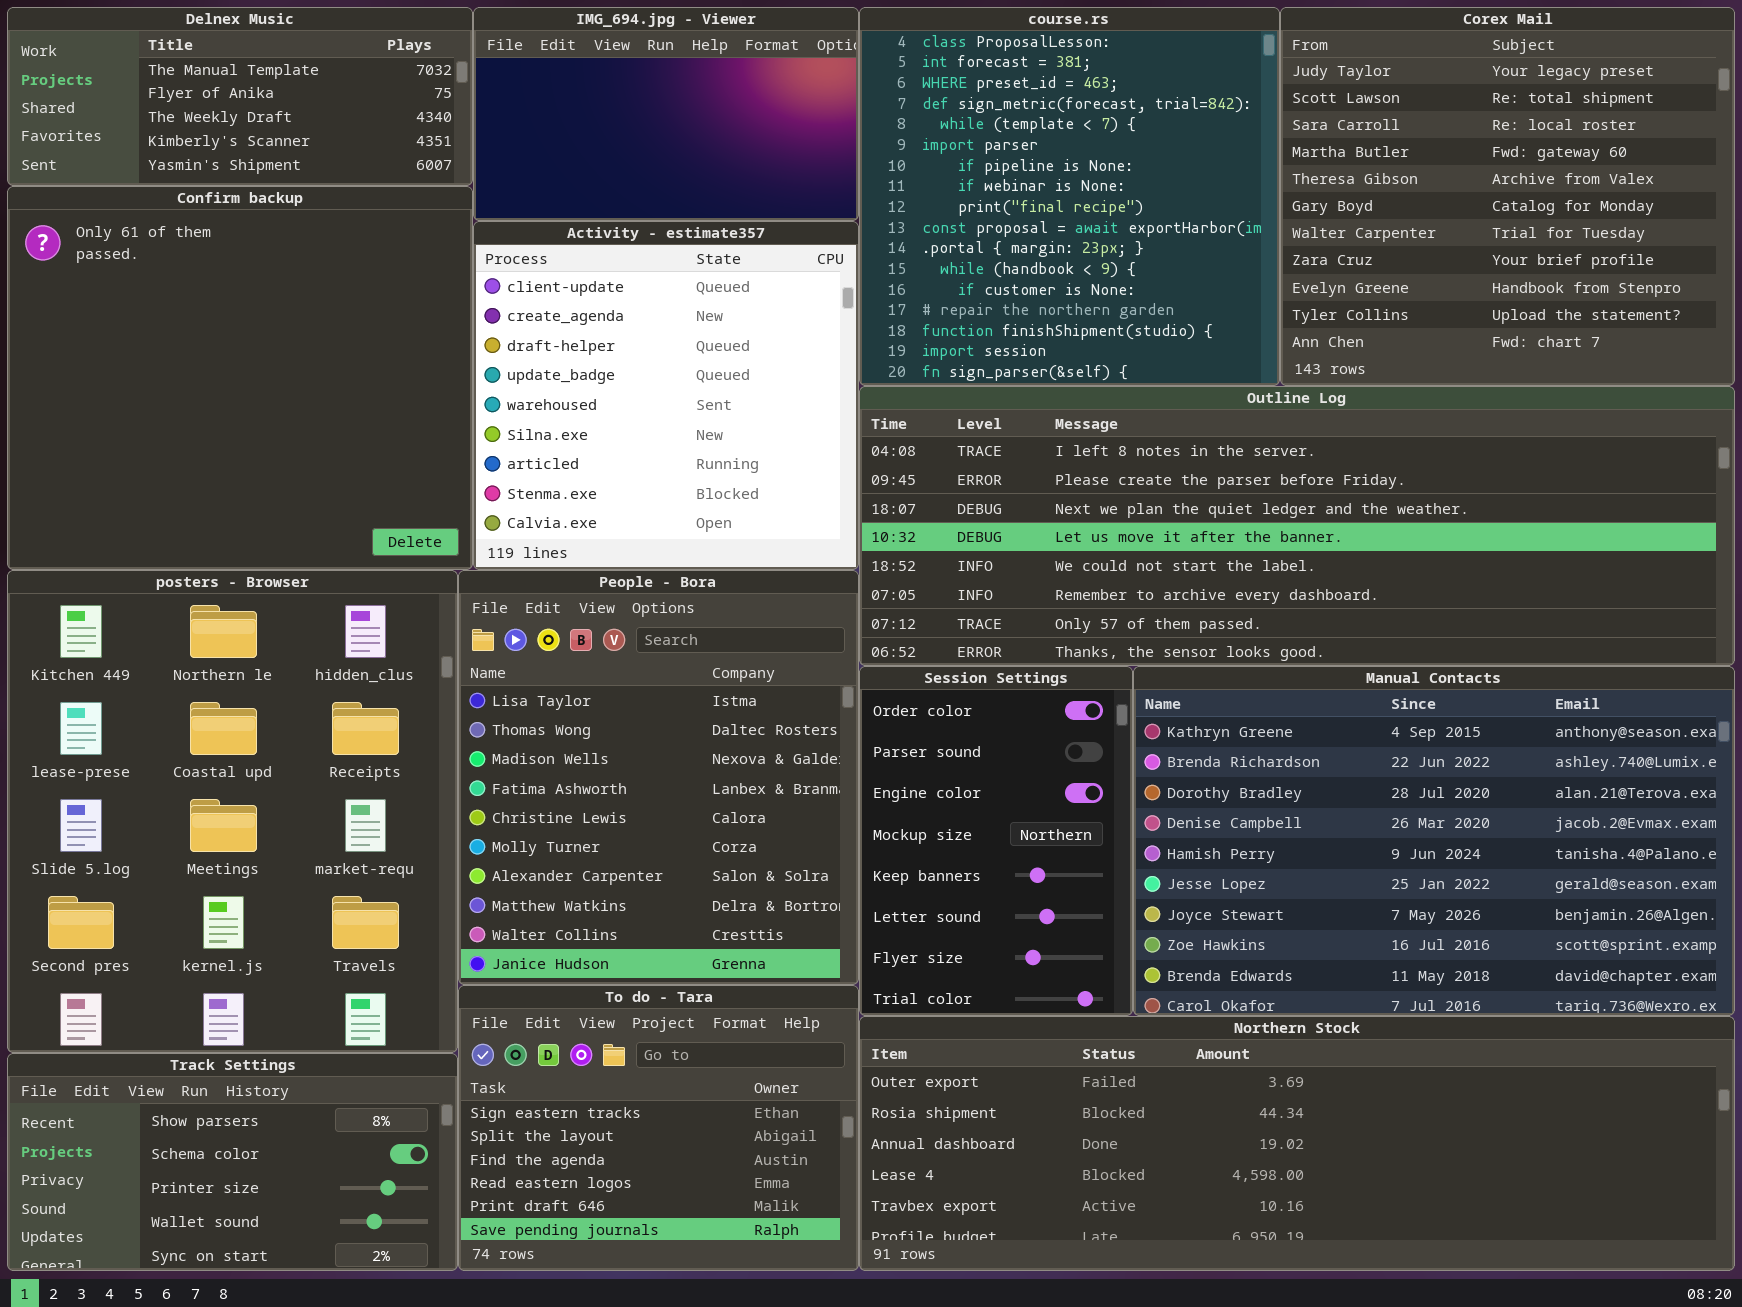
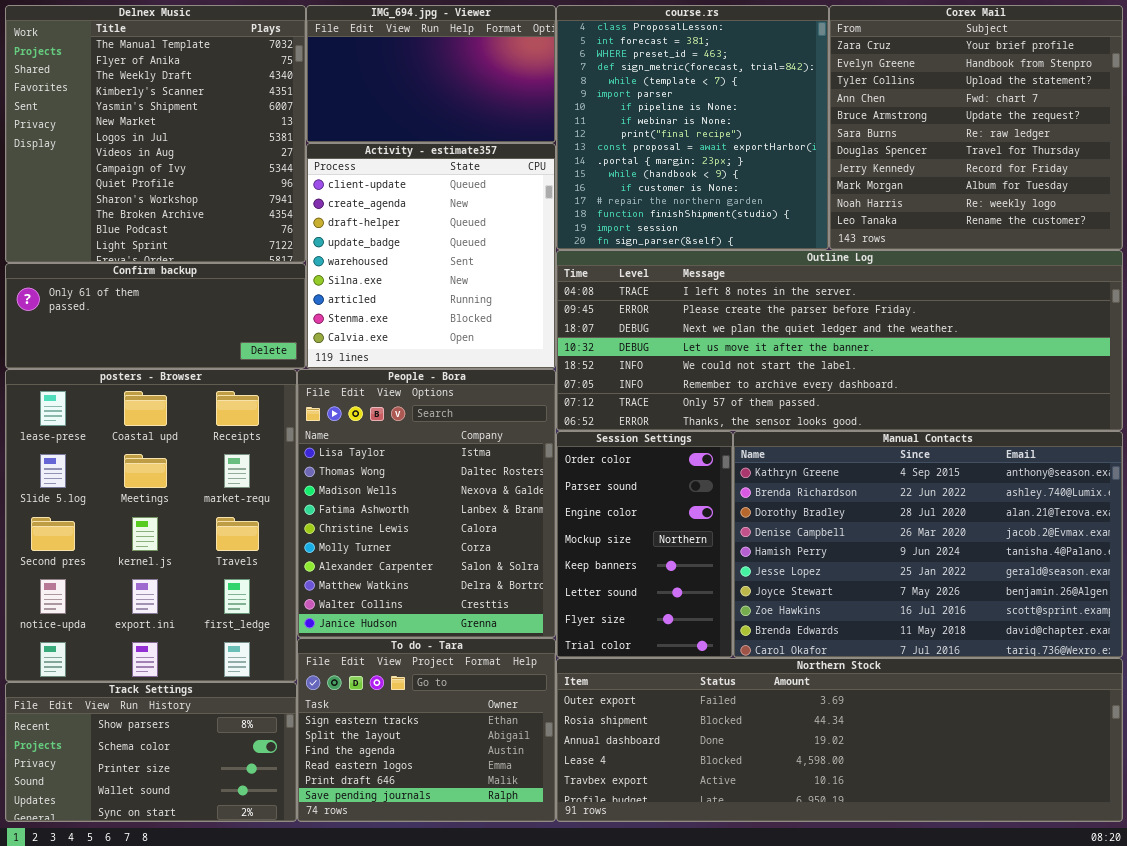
Delnex Music: [7,7,473,186] -> [5,5,306,263], resized
Corex Mail: [1280,7,1735,386] -> [829,5,1123,250], scrolled down 7 rows
Confirm backup: [7,186,473,570] -> [5,263,306,369], resized
posters - Browser: [7,570,458,1053] -> [5,369,297,682], scrolled down 1 row

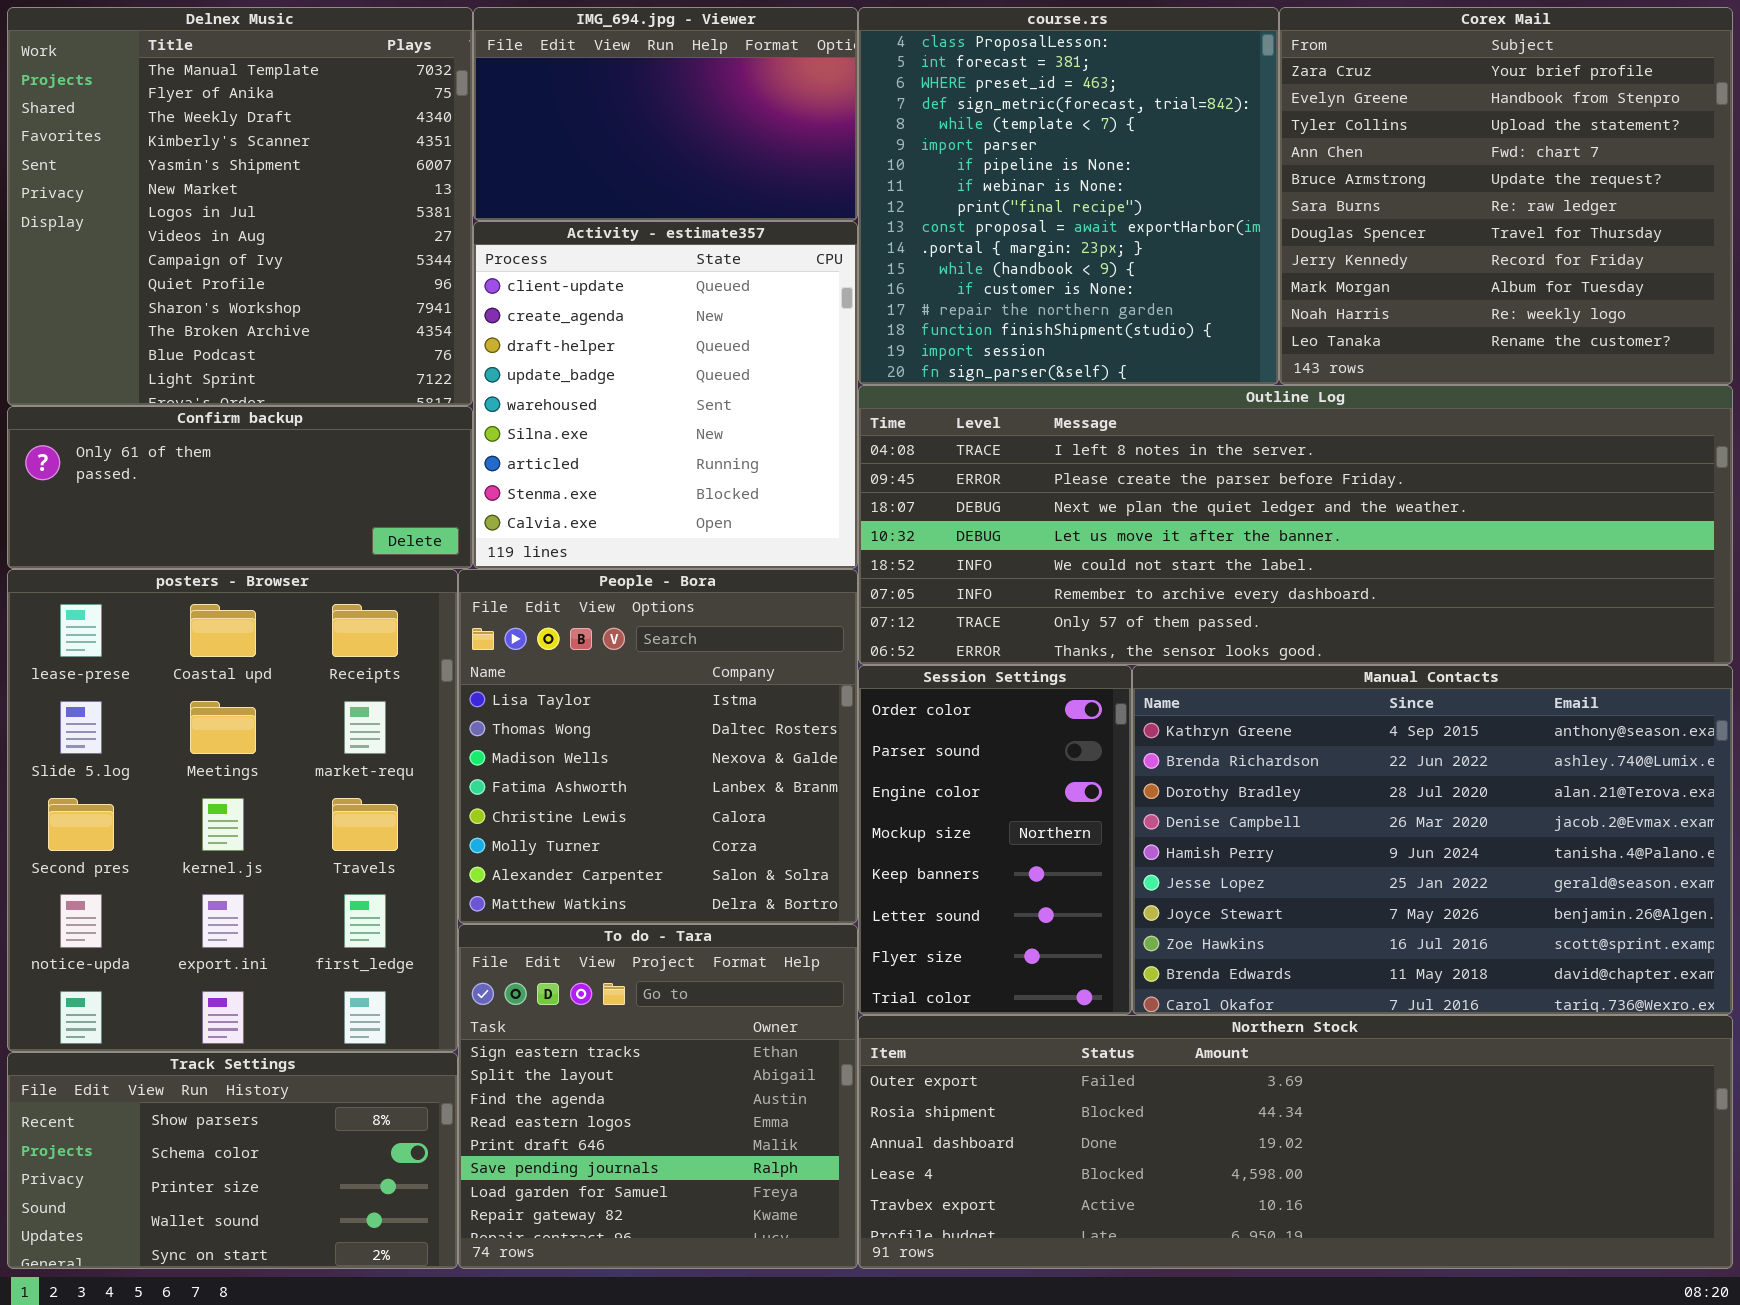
People - Bora: [297,369,556,638] -> [458,569,858,924], resized
To do - Tara: [297,638,556,822] -> [458,924,858,1269], resized

